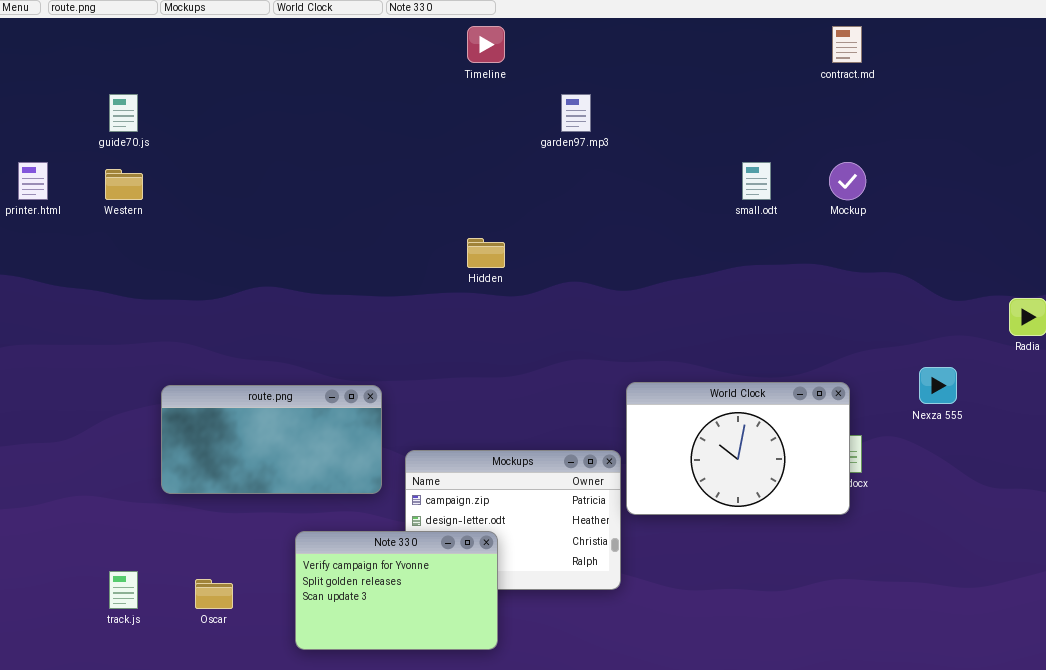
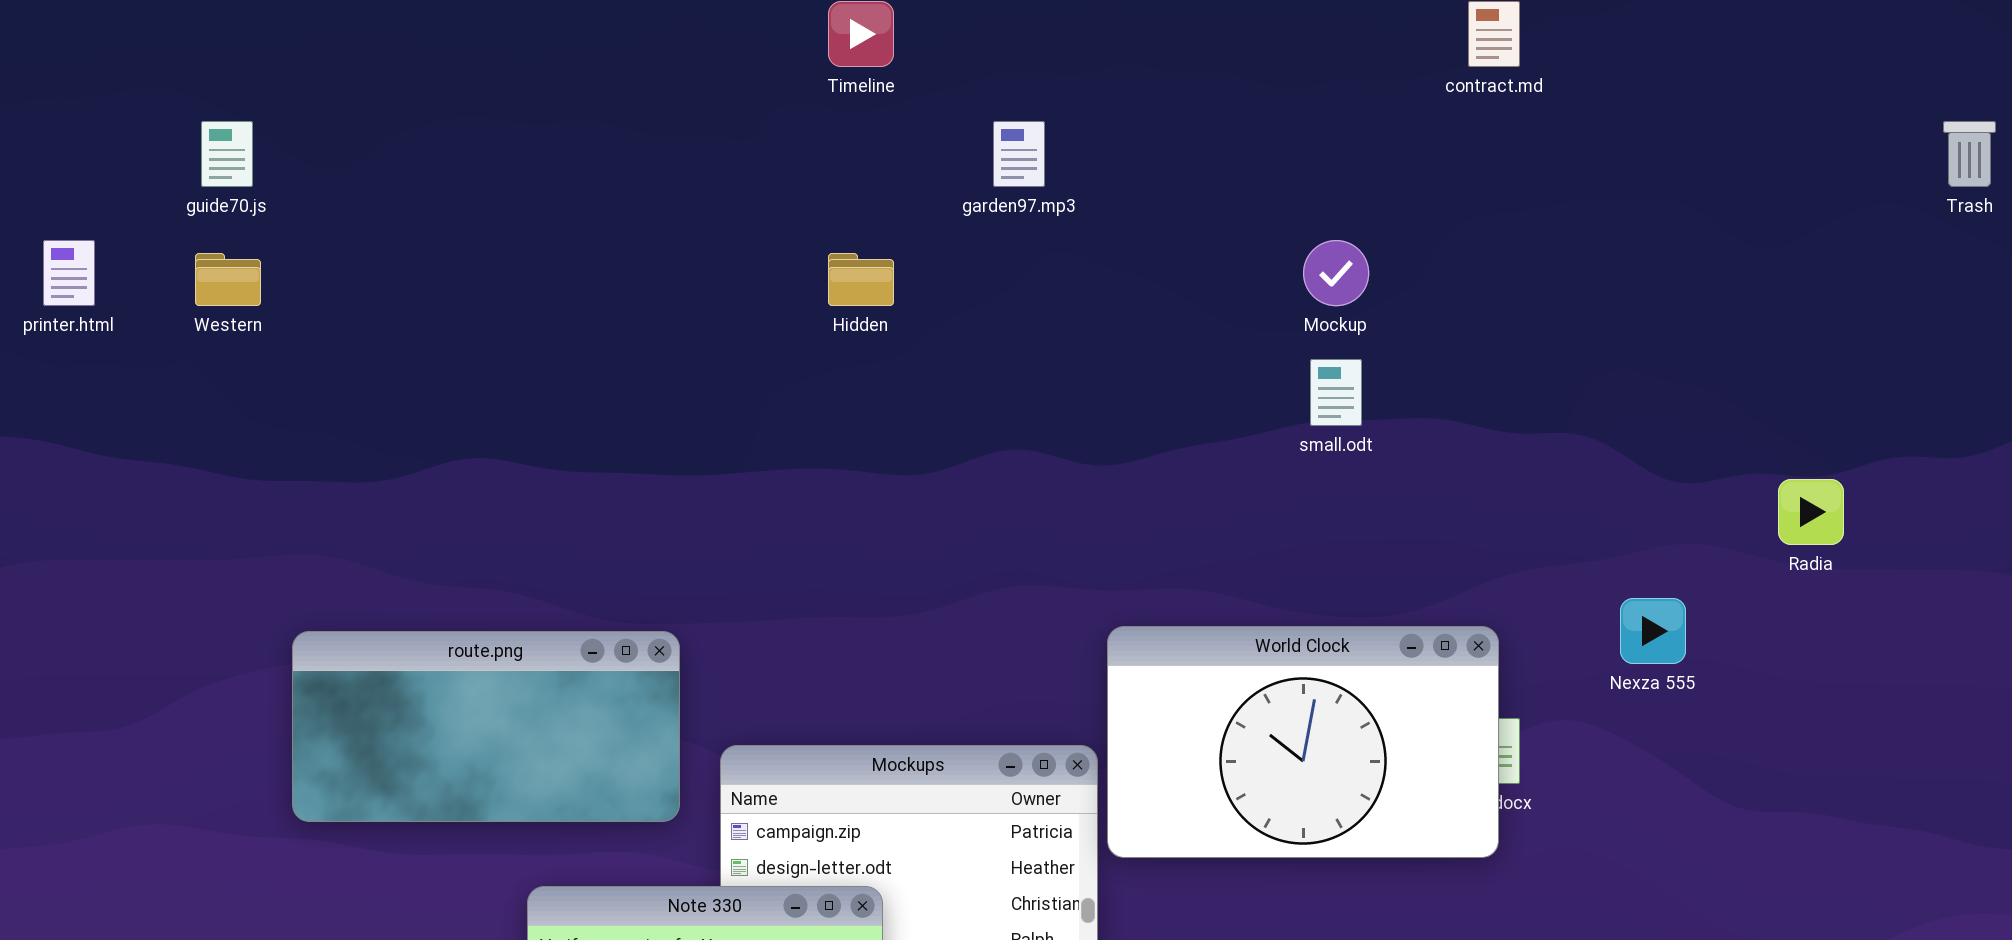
small.odt: [742,162,771,200] -> [1310,359,1362,426], moved
Mockup: [829,162,866,200] -> [1303,240,1369,306], moved
Hidden: [467,238,505,268] -> [828,253,894,306], moved

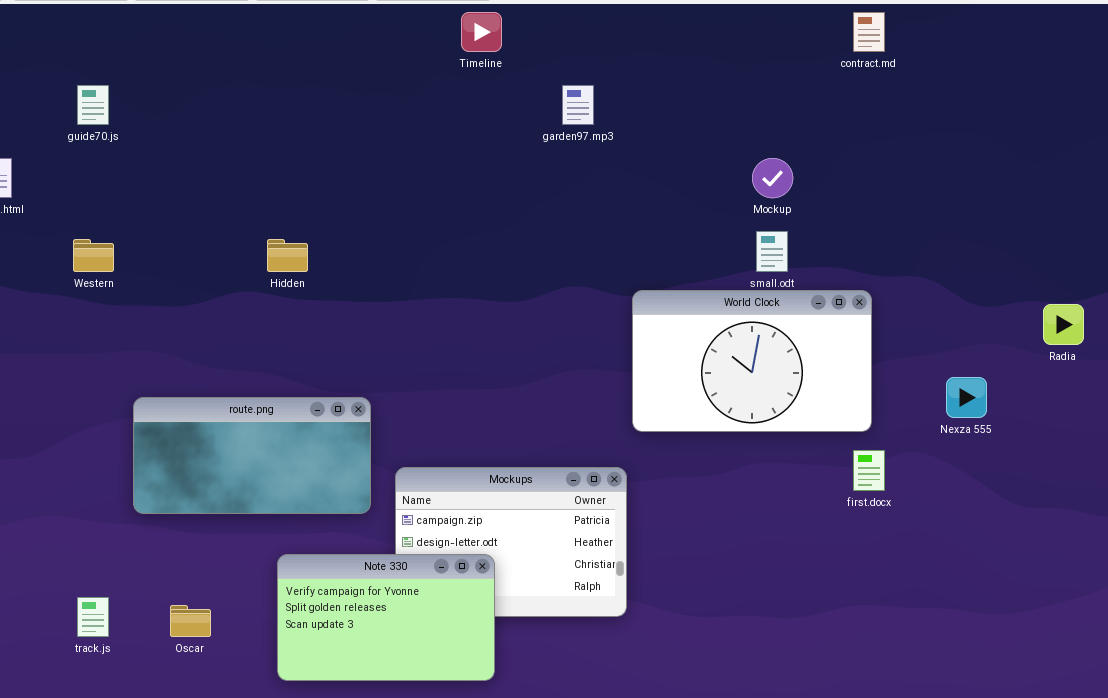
Western: [195,253,261,306] -> [73,239,114,272], moved
Hidden: [828,253,894,306] -> [267,239,308,272], moved
World Clock: [1107,626,1499,858] -> [632,290,872,432], moved

